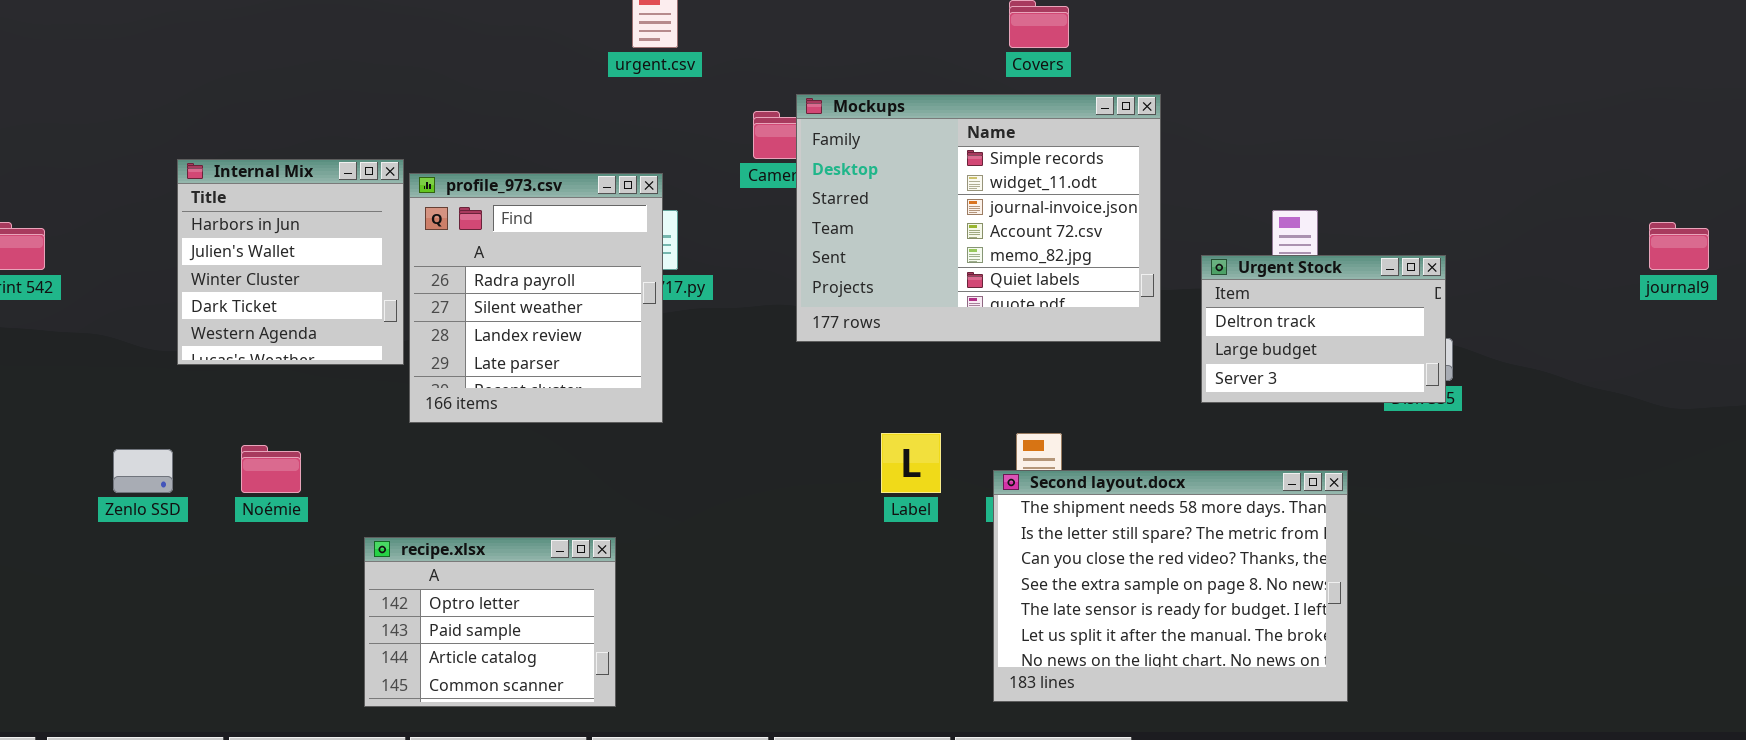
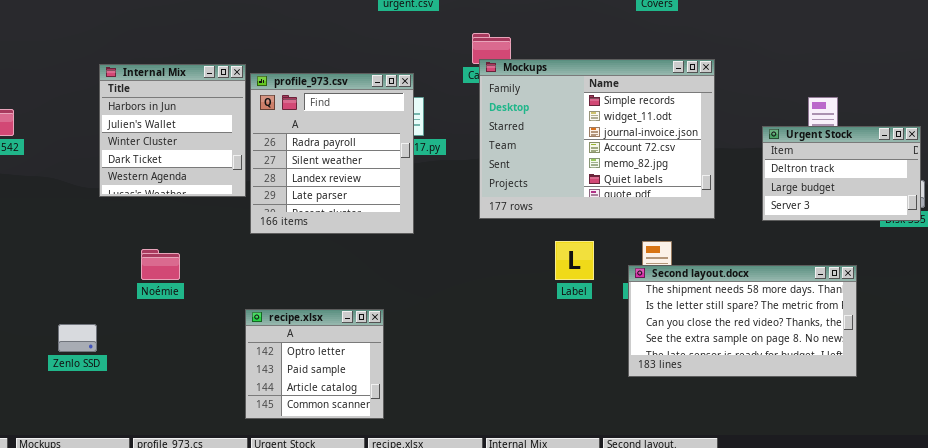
Mockups: [796,94,1161,342] -> [479,59,715,219], moved
Zenlo SSD: [113,449,173,493] -> [58,324,97,352], moved
Second layout.docx: [993,470,1348,702] -> [628,265,857,377], resized
recipe.xlsx: [364,537,616,707] -> [245,309,384,419], resized

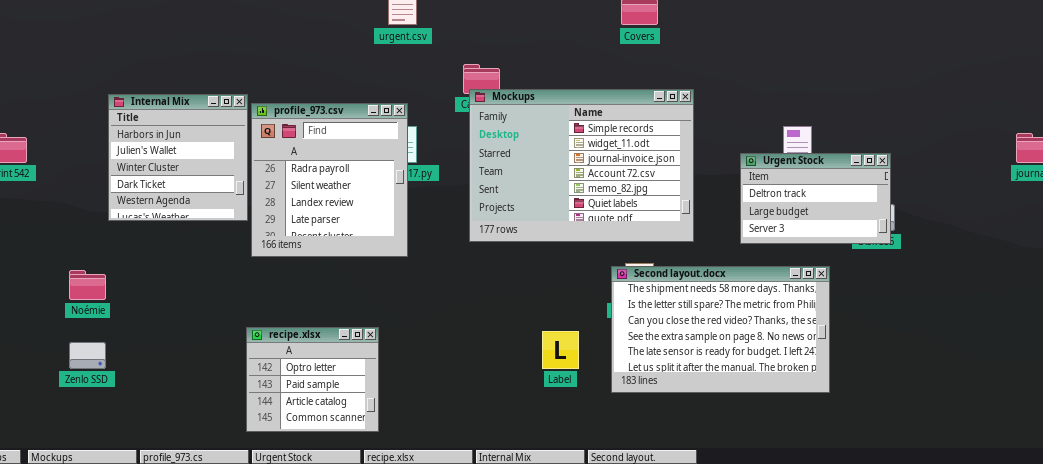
Label: [555,241,594,280] -> [542,331,579,369], moved
Noémie: [141,249,180,280] -> [69,270,106,300], moved
Second layout.docx: [628,265,857,377] -> [611,266,830,393], resized

